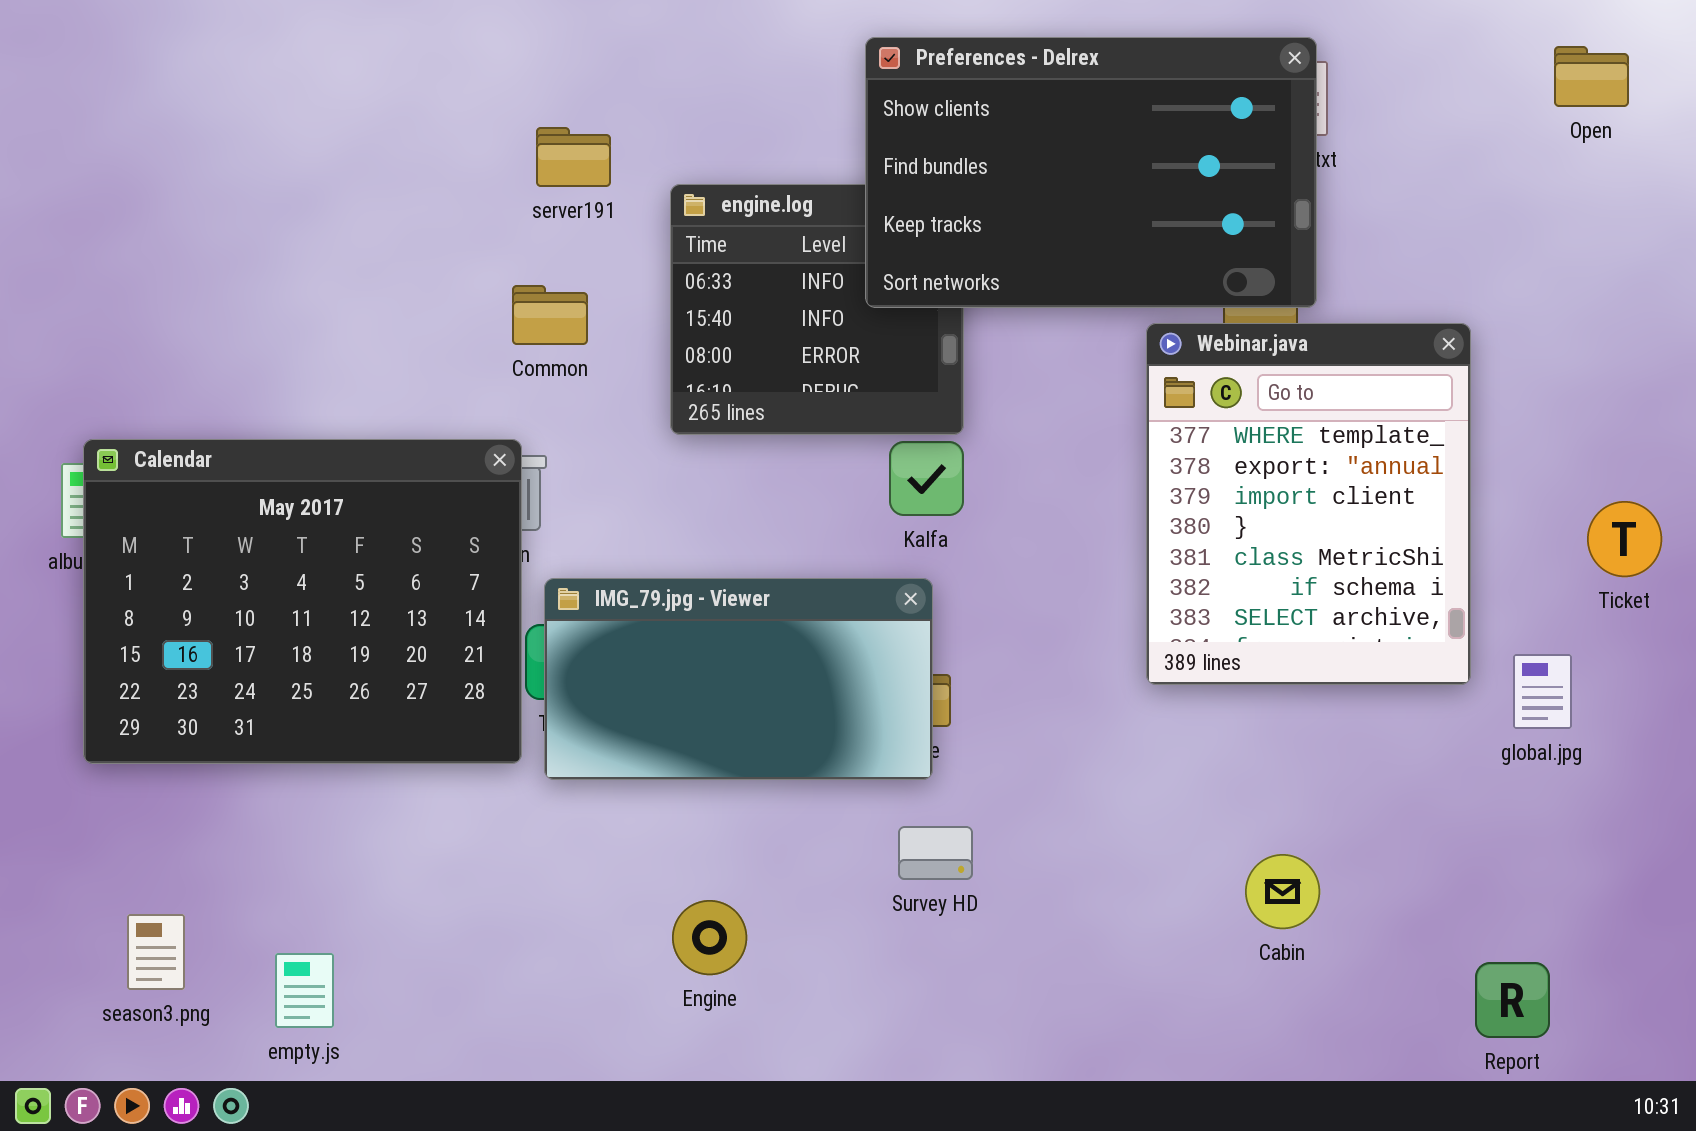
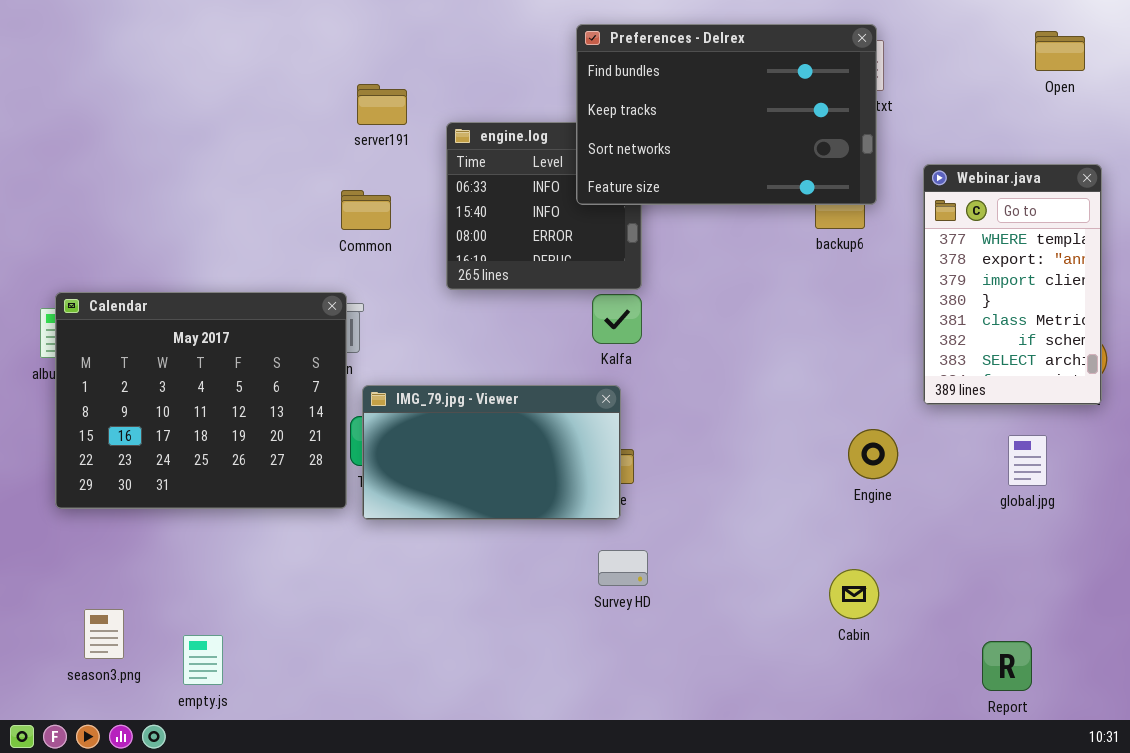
Preferences - Delrex: [865,37,1317,308] -> [576,24,877,205], scrolled down 1 row
Webinar.java: [1146,323,1471,685] -> [923,164,1102,405], moved, resized
Engine: [672,900,747,975] -> [848,429,898,479], moved

